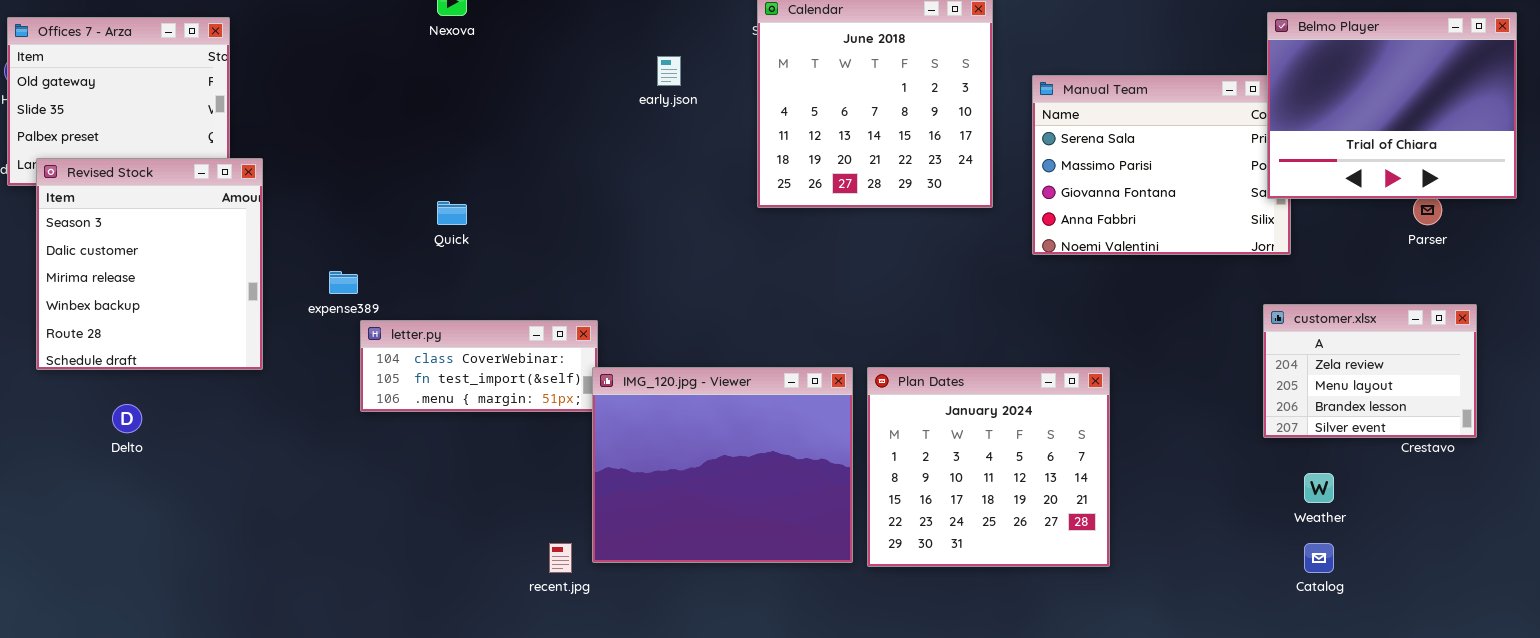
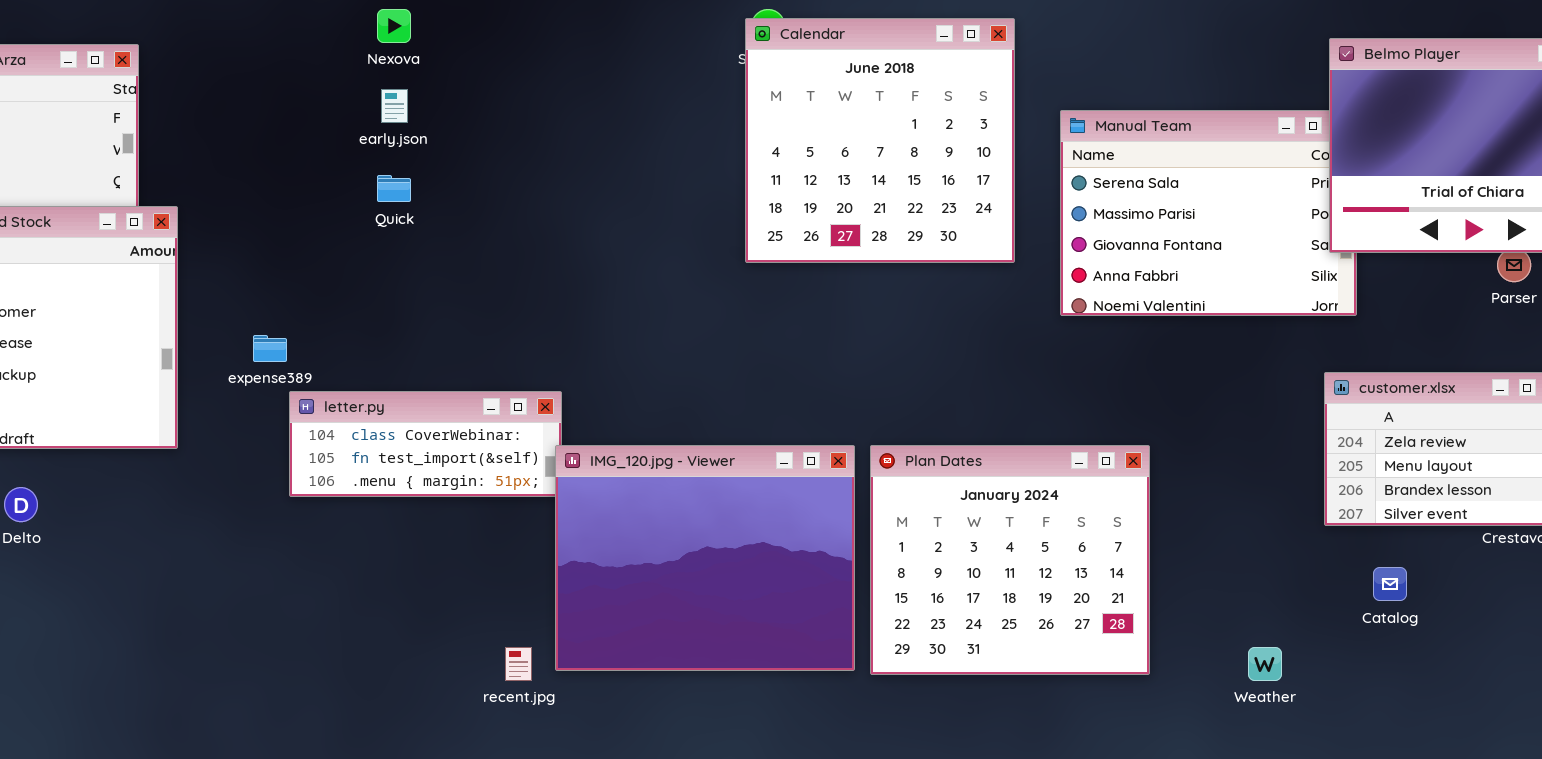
early.json: [657,56,681,86] -> [381,89,408,123], moved
Quick: [437,201,467,225] -> [377,175,411,202], moved
Weather: [1304,473,1334,503] -> [1248,647,1282,681], moved
Catalog: [1304,543,1334,573] -> [1373,567,1407,601], moved

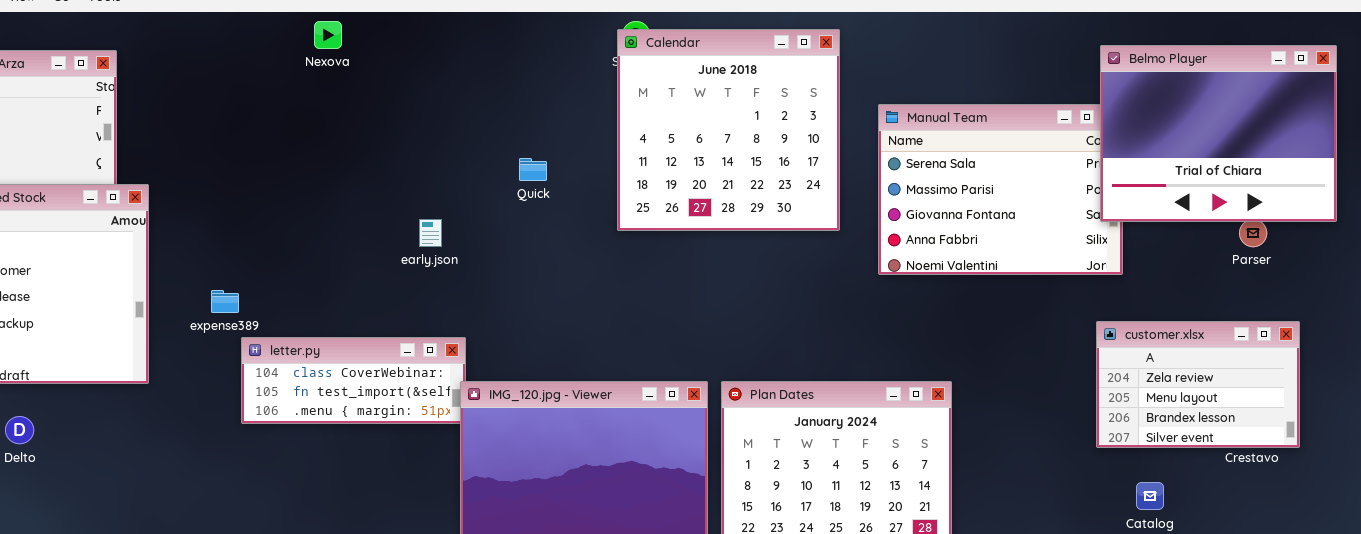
early.json: [381,89,408,123] -> [419,219,442,247], moved
Quick: [377,175,411,202] -> [519,158,547,181], moved

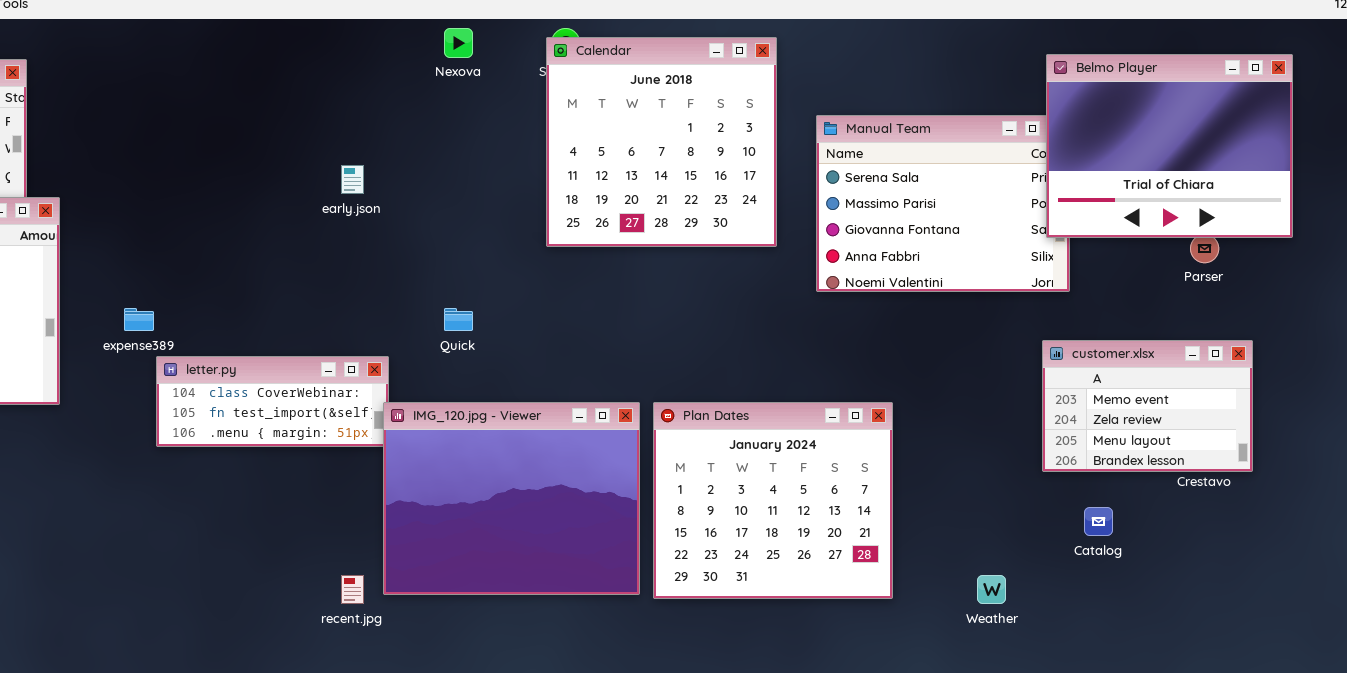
Nexova: [314,21,342,49] -> [444,28,473,58], moved
Quick: [519,158,547,181] -> [444,308,473,331], moved
early.json: [419,219,442,247] -> [341,165,364,194], moved
customer.xlsx: [1096,321,1300,448] -> [1042,340,1253,472], scrolled up 1 row

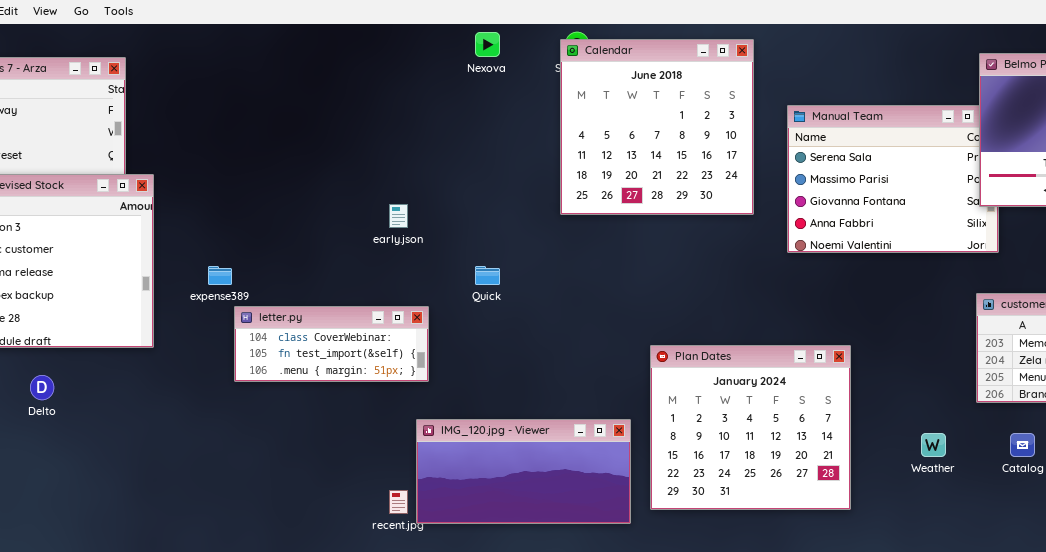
early.json: [341,165,364,194] -> [389,204,408,228], moved
IMG_120.jpg - Viewer: [383,402,640,595] -> [416,419,631,524], moved, resized
Weather: [977,575,1006,604] -> [921,433,946,457], moved

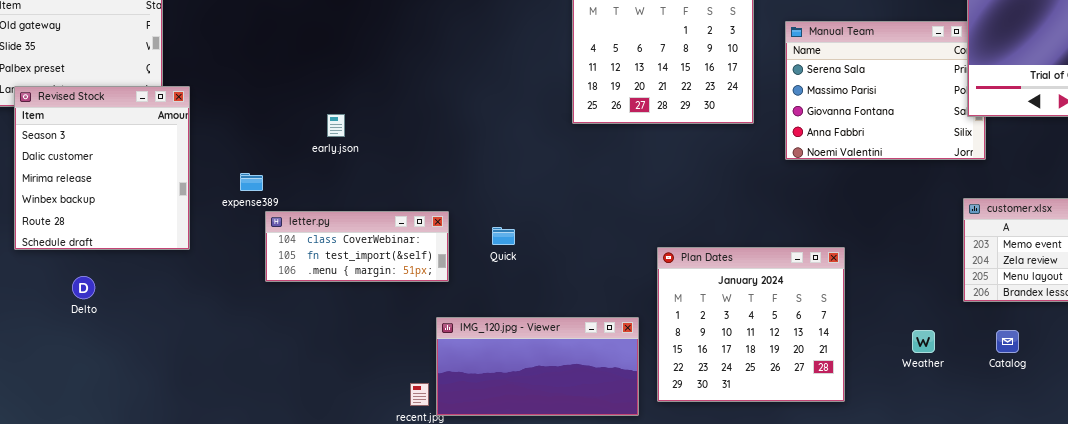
early.json: [389,204,408,228] -> [327,114,345,137], moved
Quick: [475,266,500,285] -> [492,227,515,245], moved

